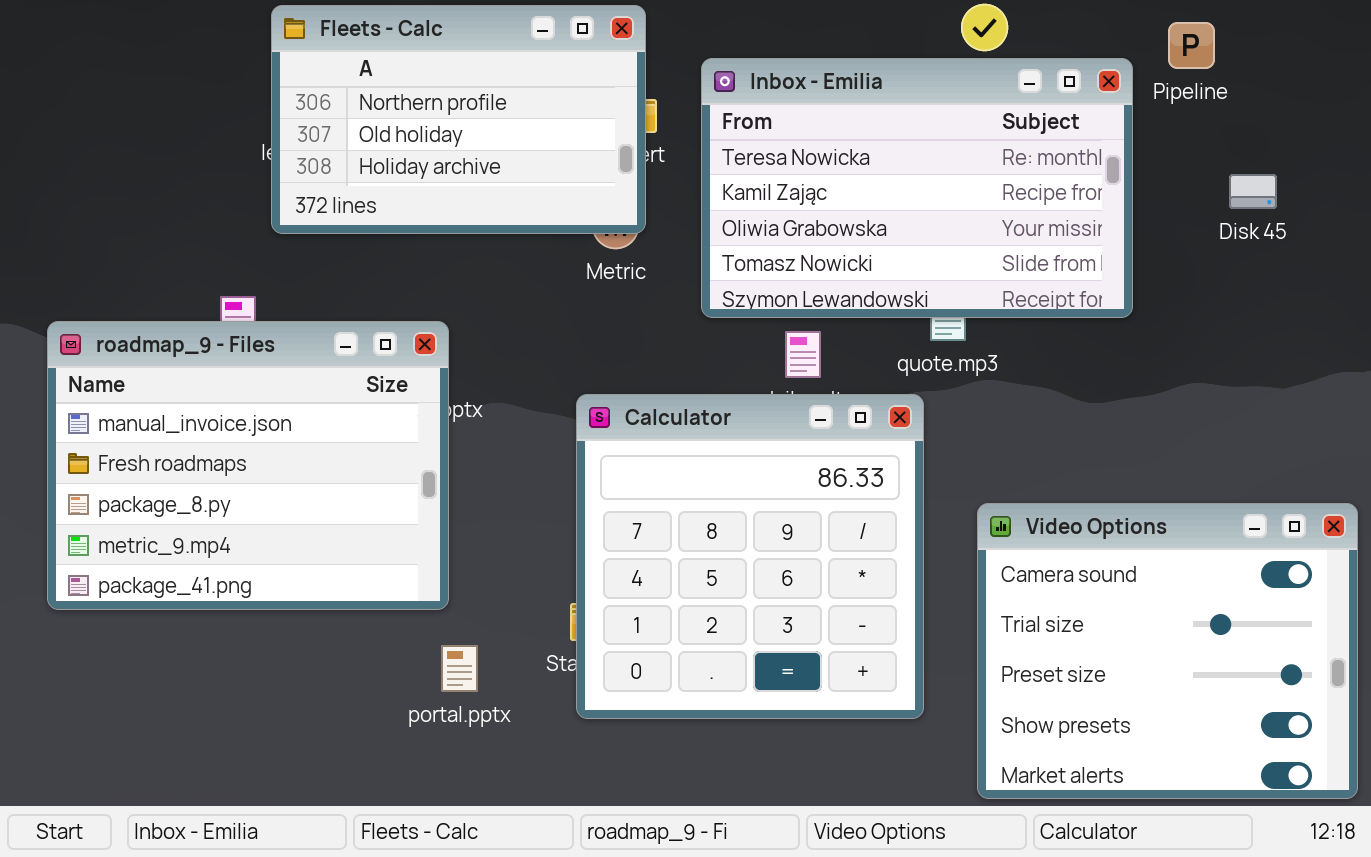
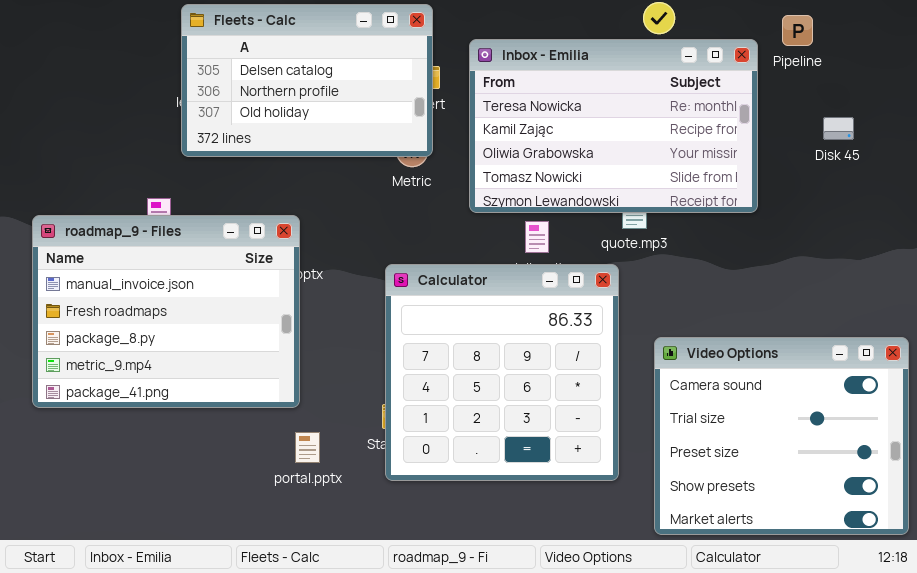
Fleets - Calc: [271,5,646,234] -> [181,4,433,157], scrolled up 1 row

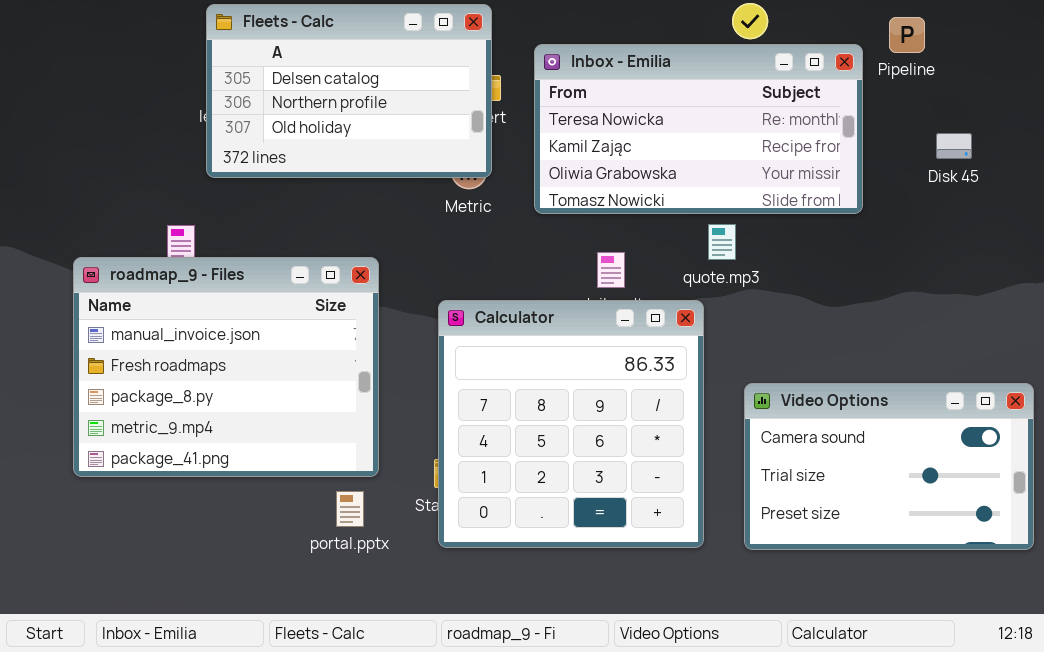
Inbox - Emilia: [469,39,758,213] -> [534,44,863,214], resized
roadmap_9 - Files: [32,215,300,408] -> [73,257,379,477], moved
Video Options: [654,337,909,535] -> [744,383,1034,550], resized

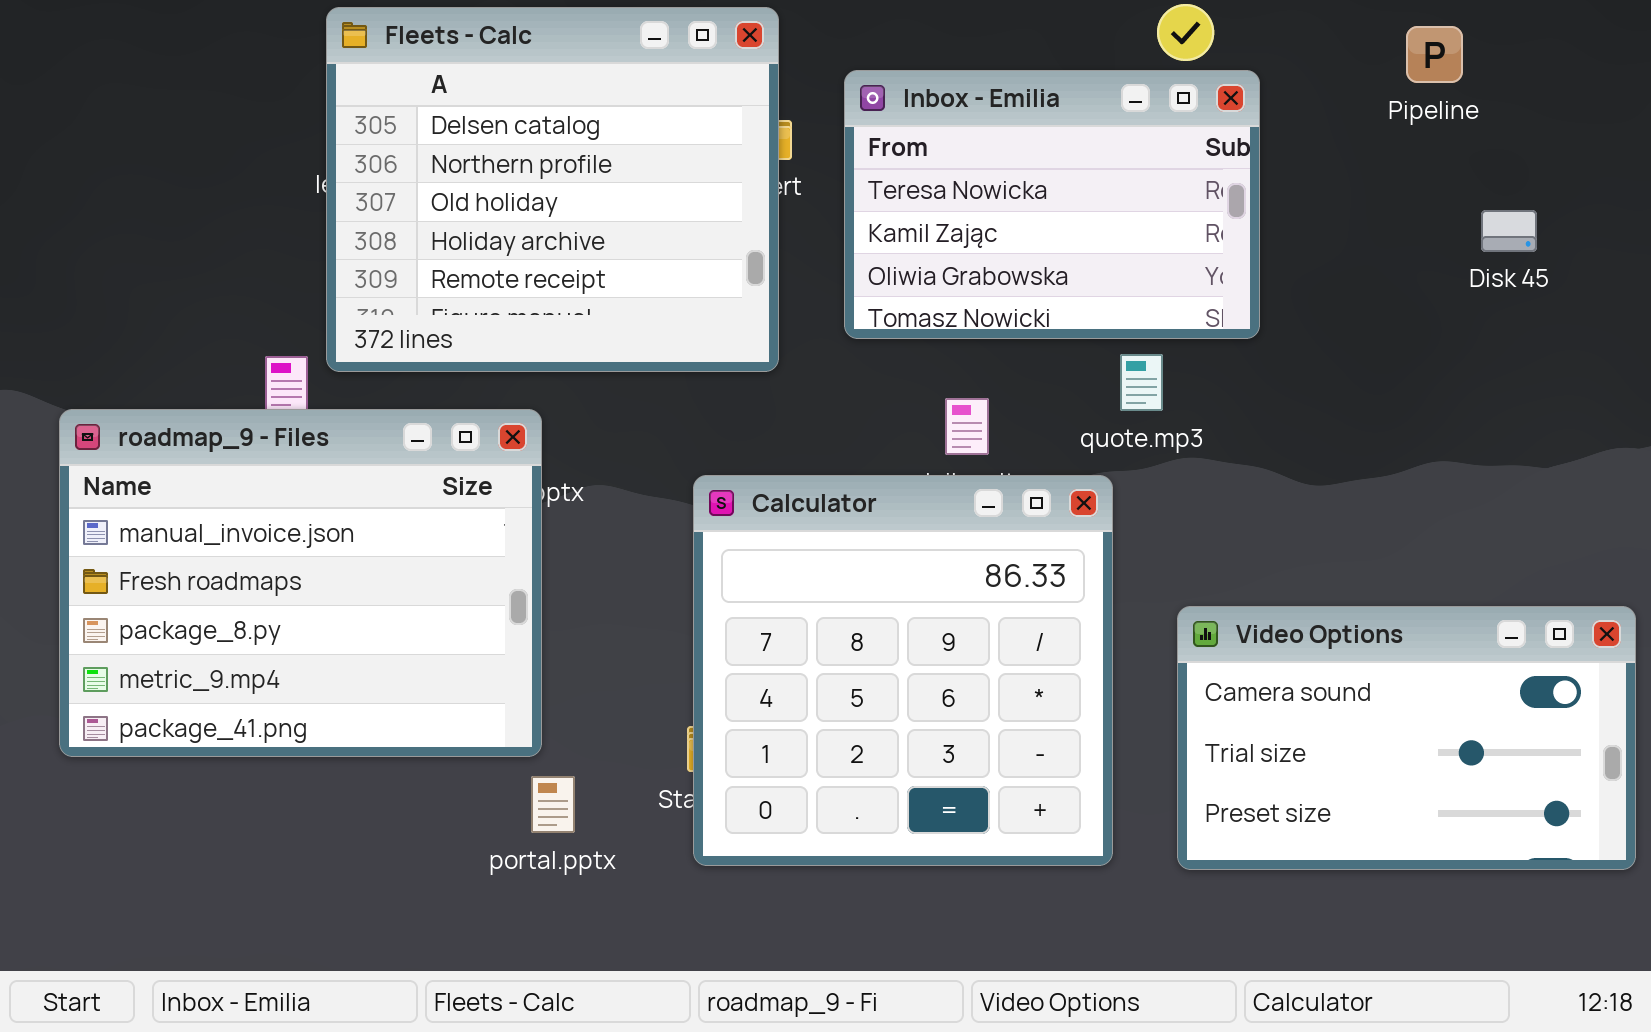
Fleets - Calc: [206,4,492,178] -> [326,7,779,372], resized
Inbox - Emilia: [534,44,863,214] -> [844,70,1260,339], resized
roadmap_9 - Files: [73,257,379,477] -> [59,409,542,757], moved

